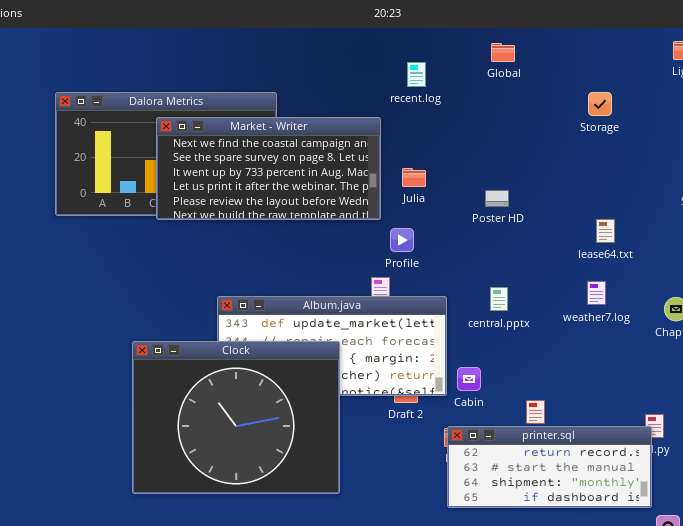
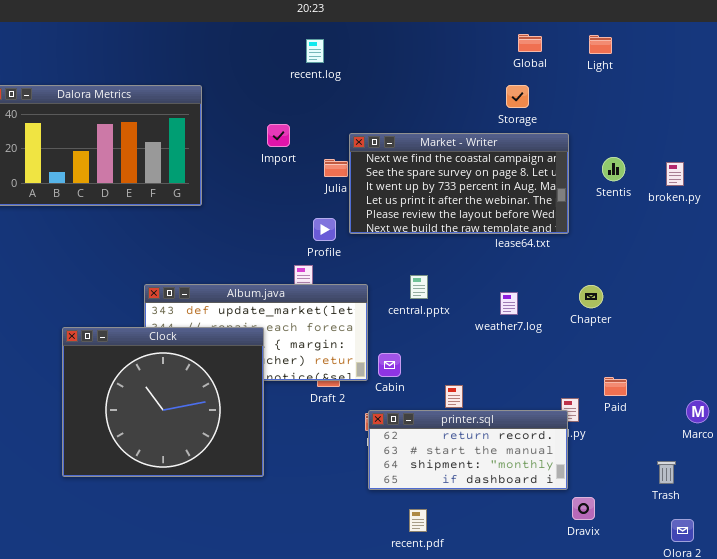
Global: [491,43,515,62] -> [518,34,542,52], moved
recent.log: [407,62,426,87] -> [306,39,324,63], moved
Market - Writer: [156,117,381,220] -> [349,133,569,234], moved
weather7.log: [587,281,606,305] -> [500,292,518,315], moved

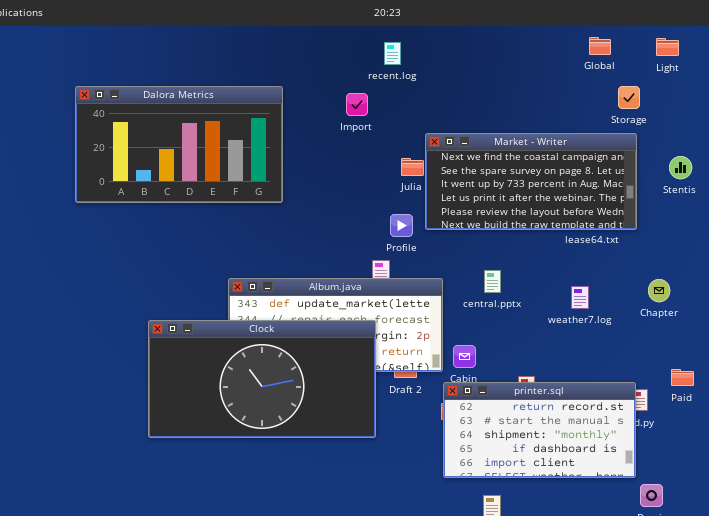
Storage: [506,85,529,108] -> [618,86,640,109], moved
Import: [267,124,290,147] -> [346,93,368,116], moved
Clock: [62,327,264,477] -> [148,320,376,438], resized
printer.sql: [368,410,568,490] -> [443,382,636,478], resized

